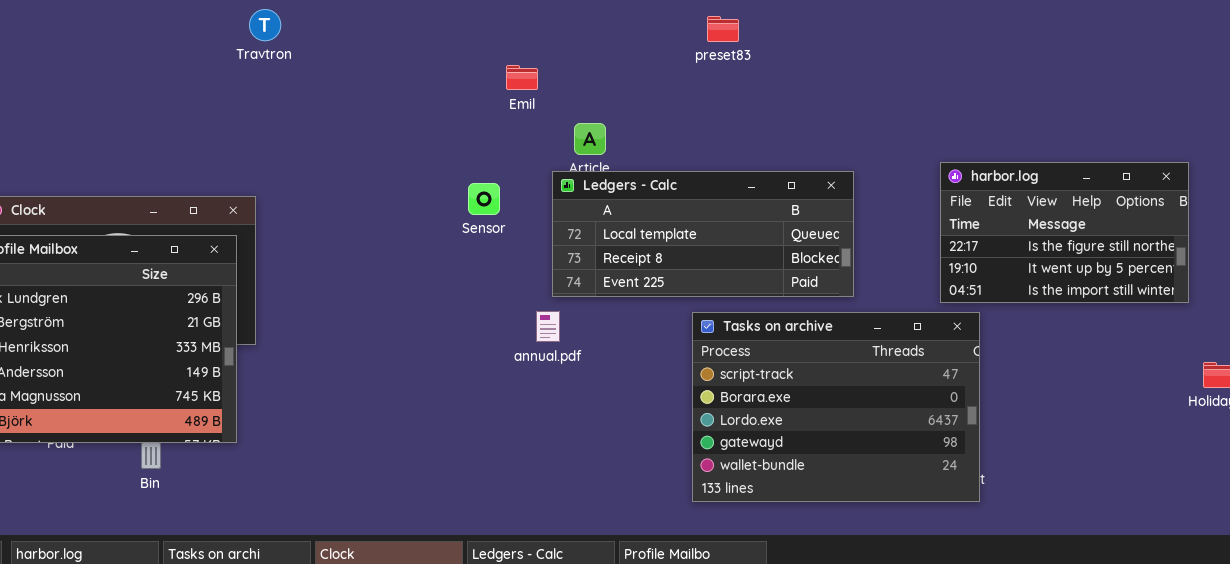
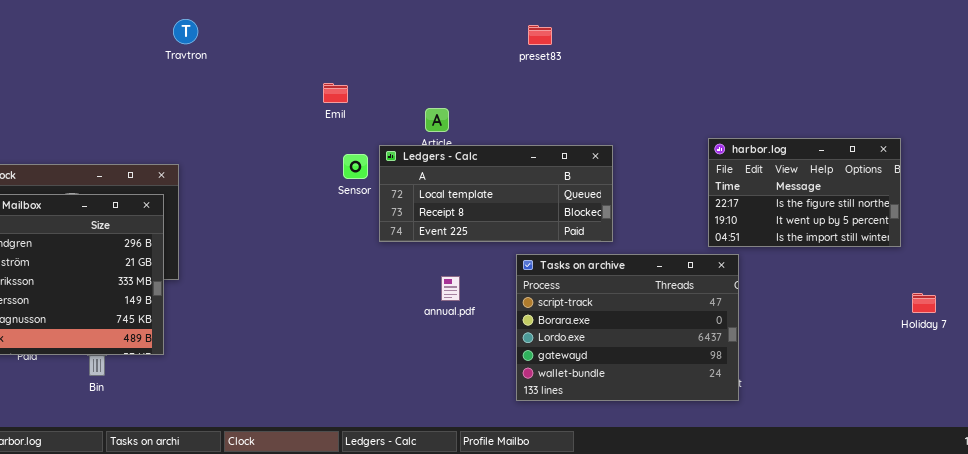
Emil: [506,65,538,90] -> [323,83,348,103], moved
Ledgers - Calc: [552,171,854,297] -> [379,145,613,242], moved
annual.pdf: [536,311,560,342] -> [441,276,460,301], moved

